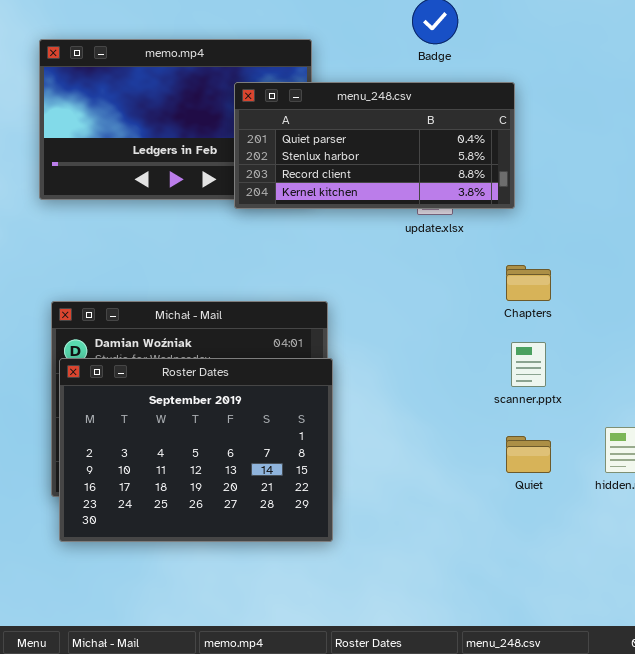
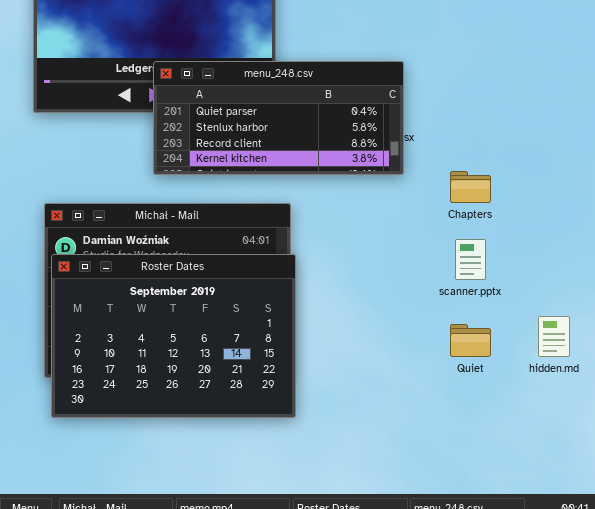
menu_248.csv: [234,82,515,209] -> [153,61,404,175], moved

